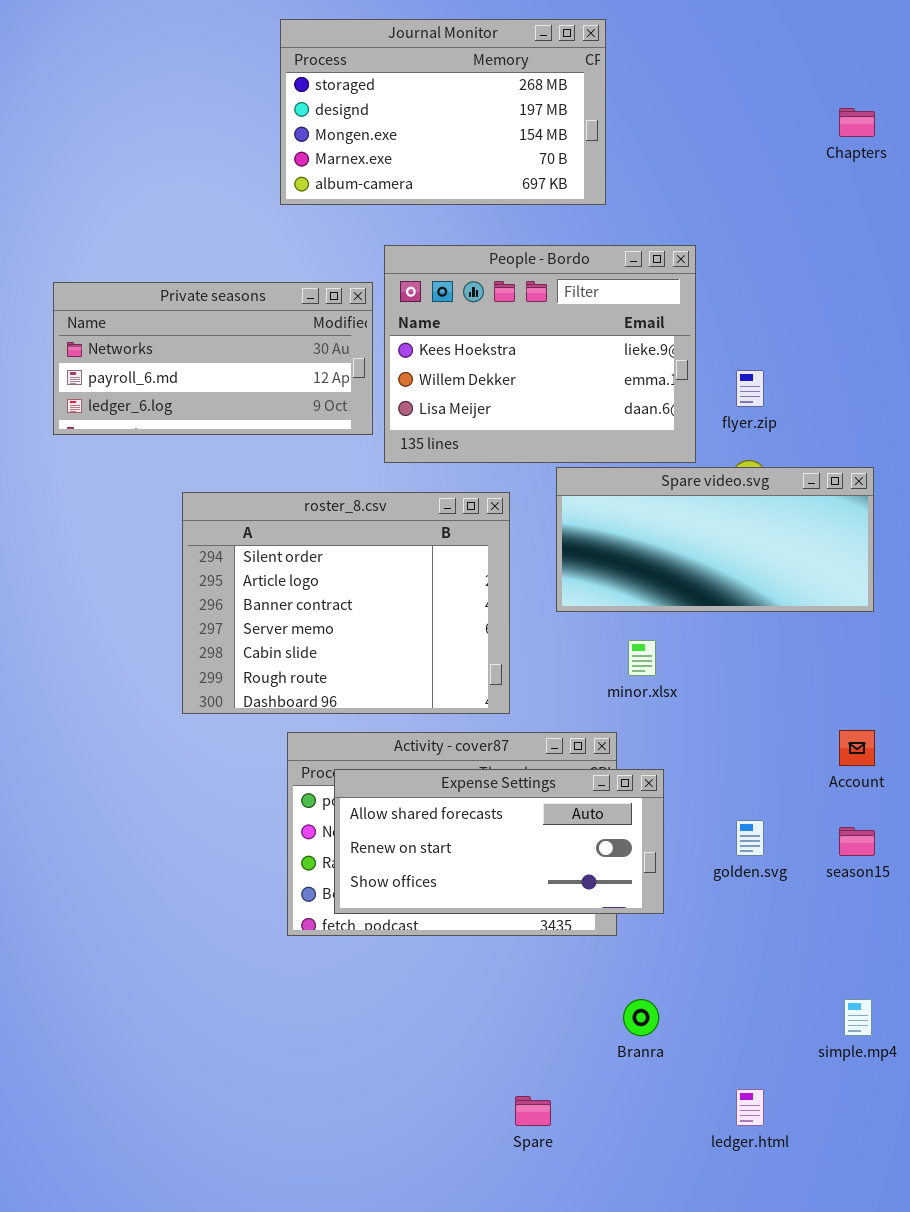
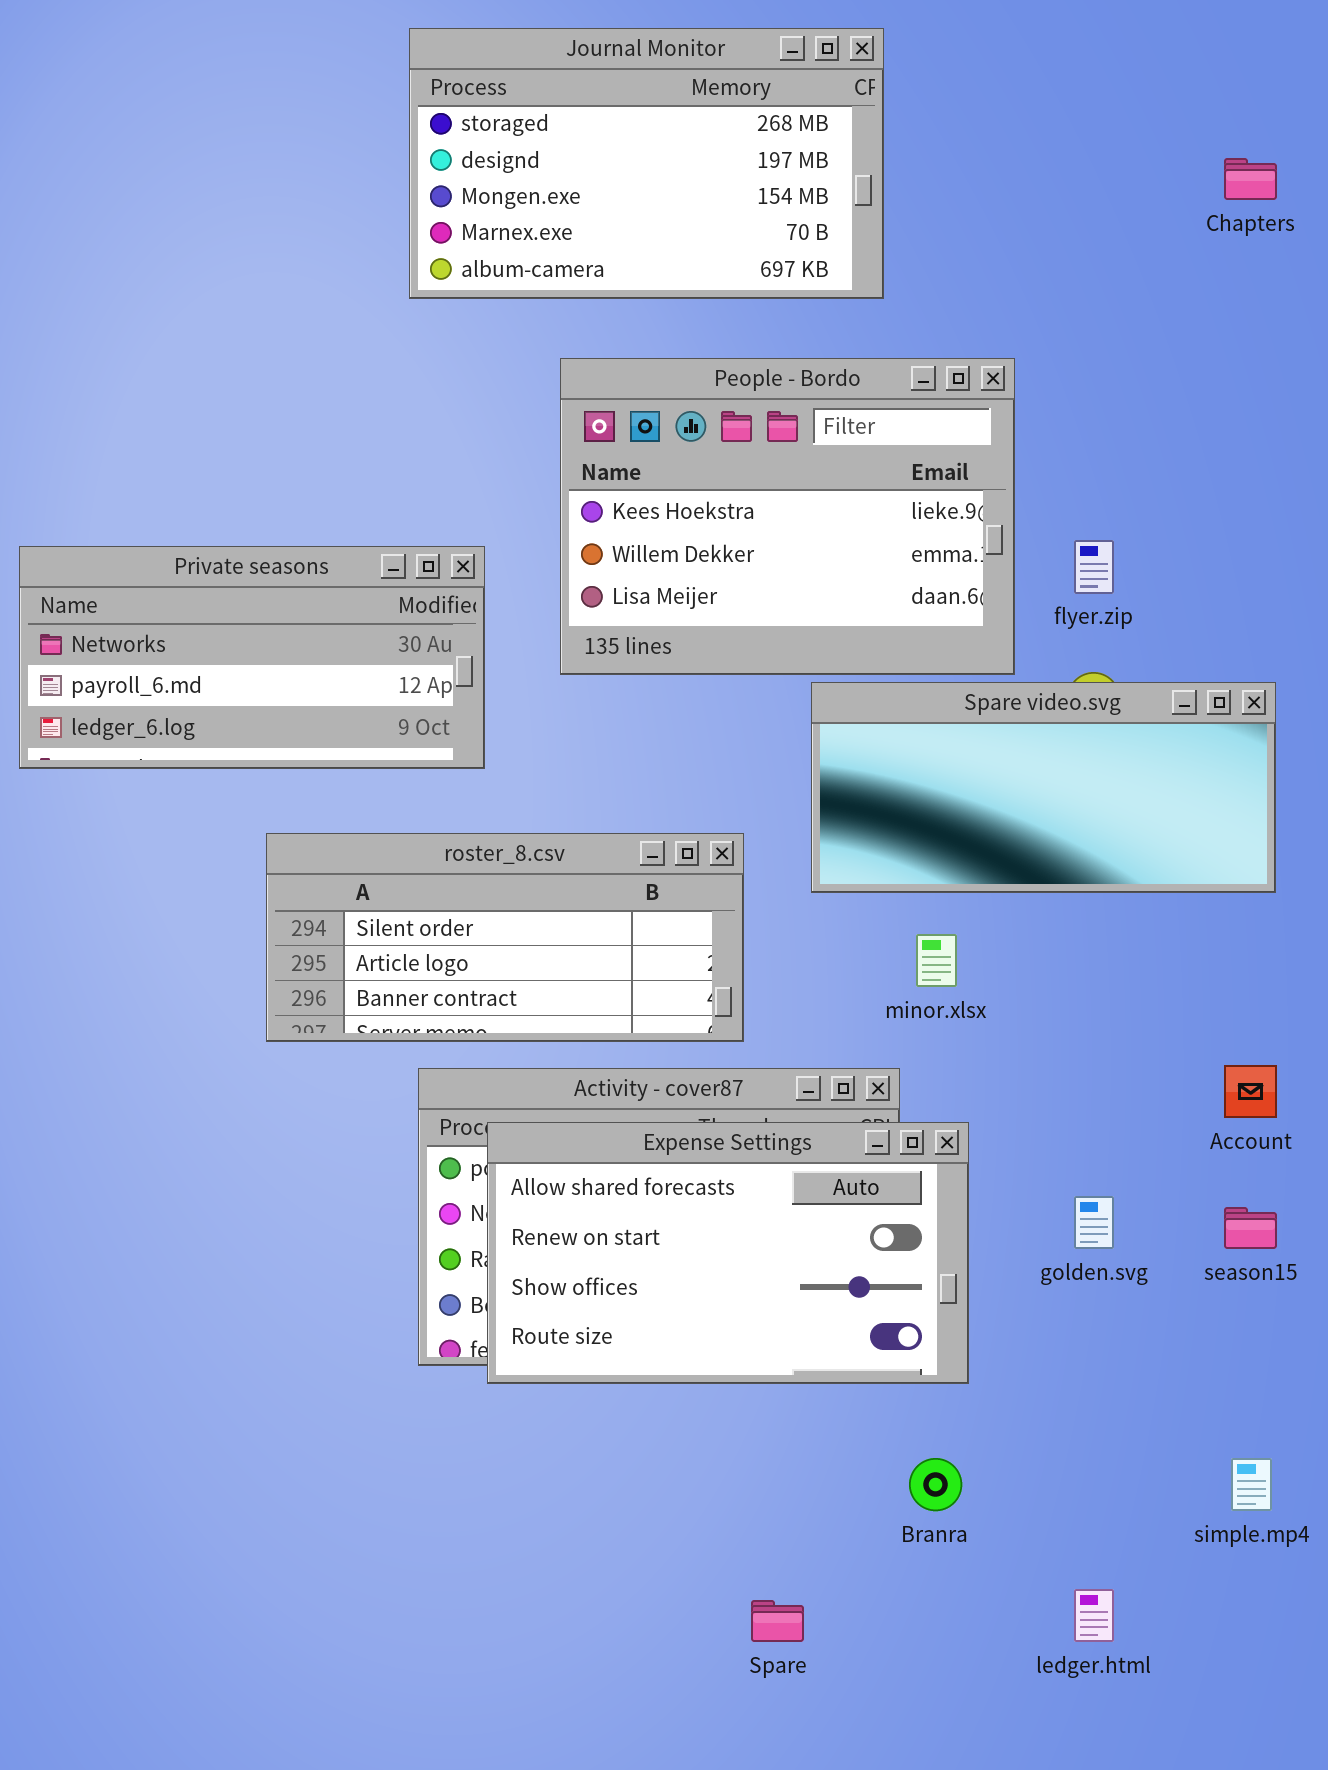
Private seasons: [53,282,373,435] -> [19,546,485,769], moved
roster_8.csv: [182,492,510,714] -> [266,833,744,1042], resized
Expense Settings: [334,769,664,914] -> [487,1122,969,1384], resized

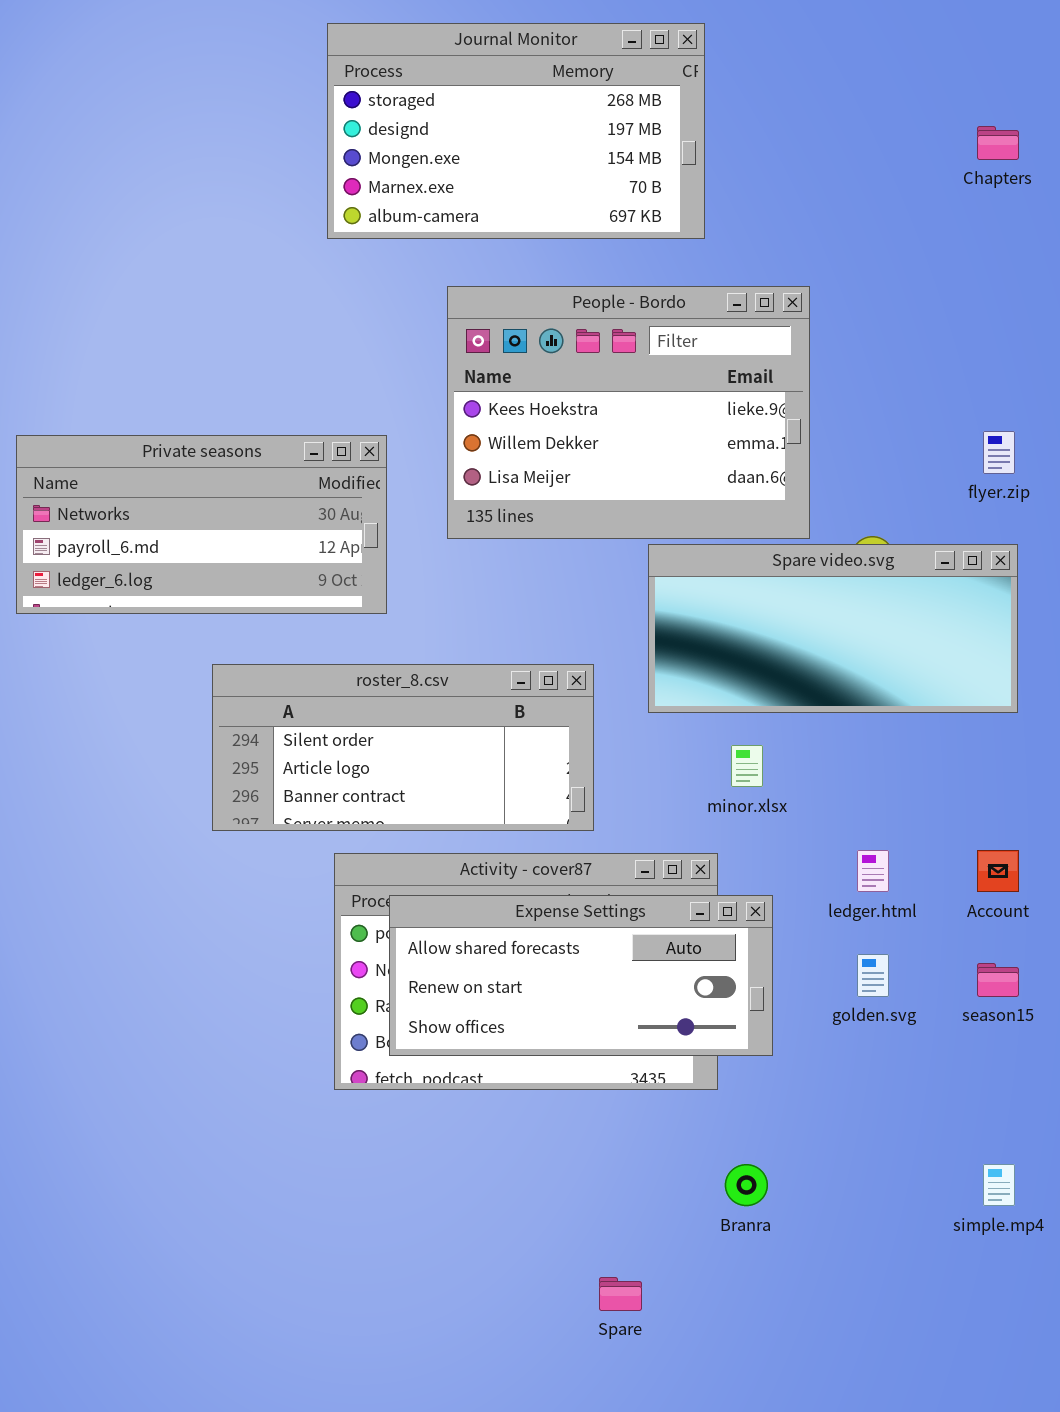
flyer.zip: [1074,540,1114,594] -> [983,431,1015,474], moved
Expense Settings: [487,1122,969,1384] -> [389,895,773,1056], resized
ledger.html: [1074,1589,1114,1642] -> [857,850,889,892], moved

